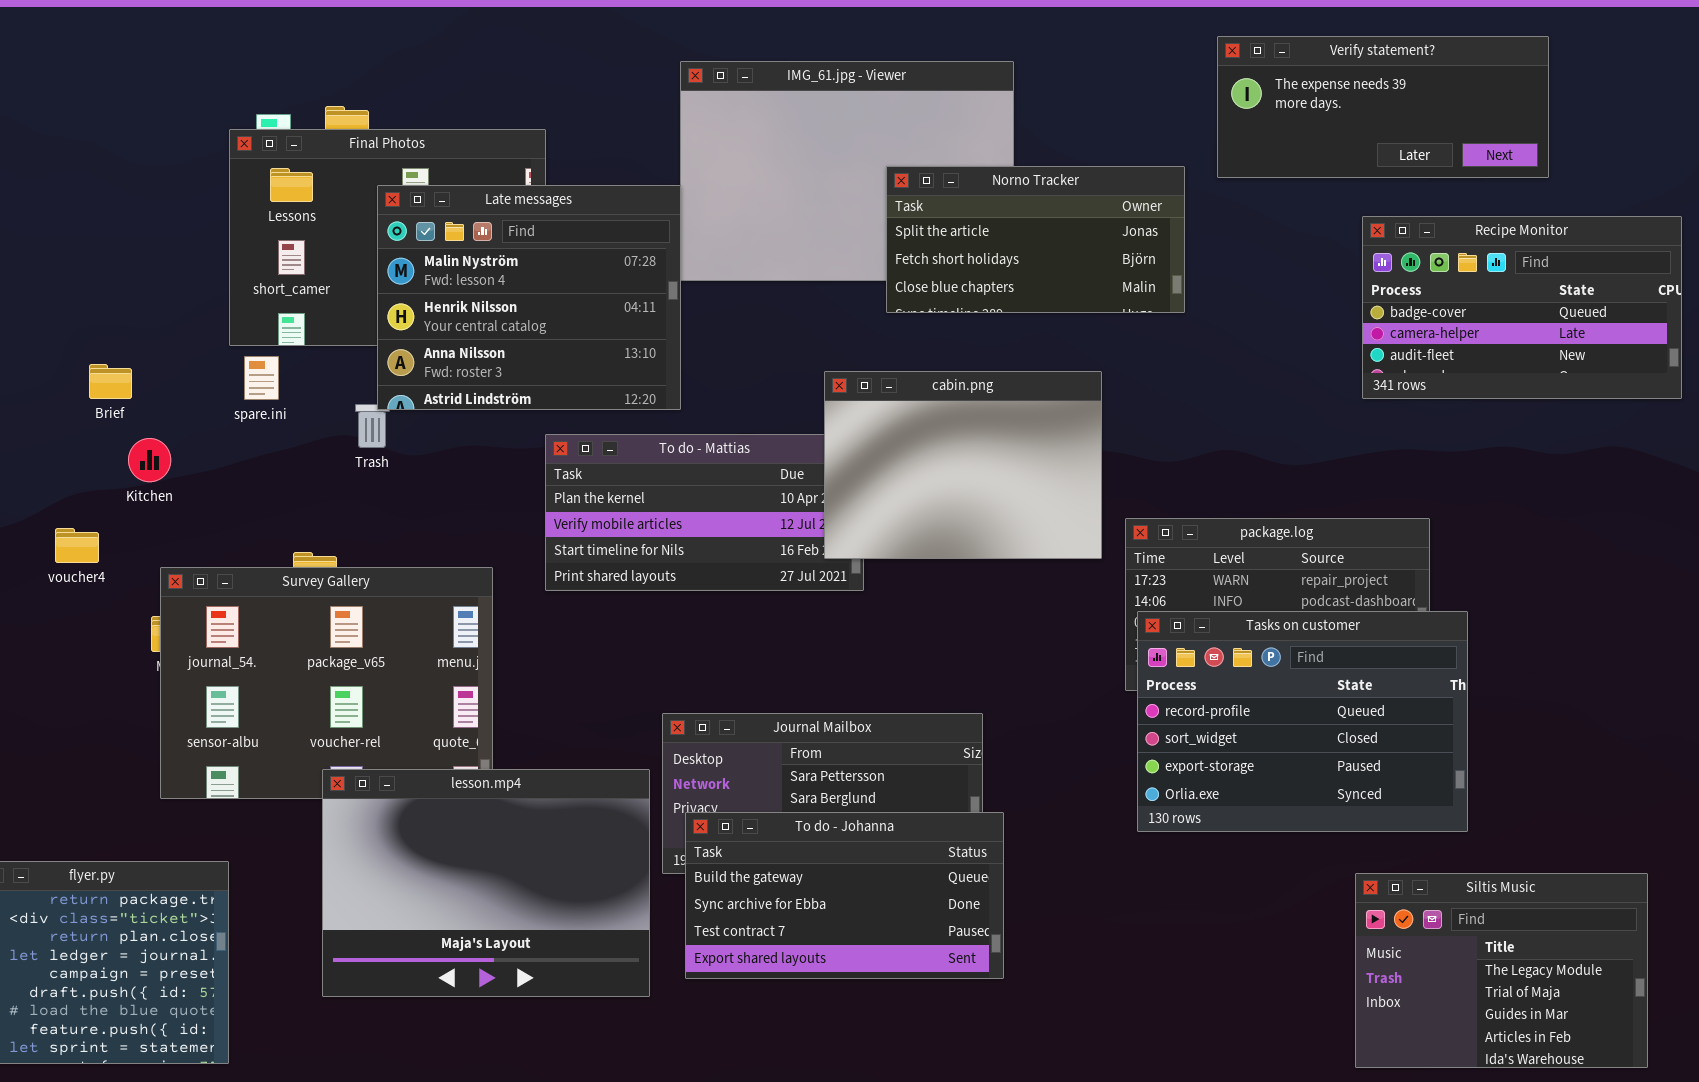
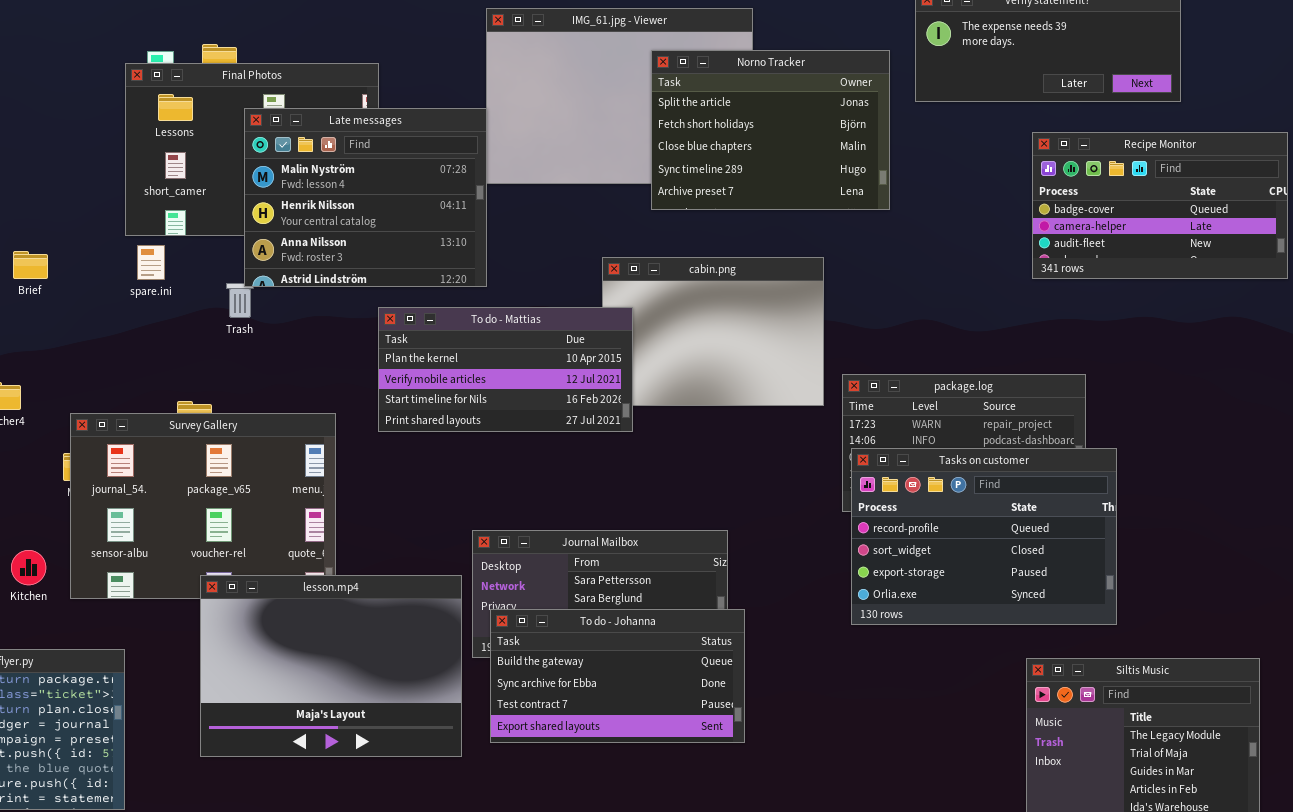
Norno Tracker: [886,166,1185,313] -> [651,50,890,210], resized
To do - Mattias: [545,434,864,591] -> [378,307,633,432], raised
Kitchen: [128,438,171,482] -> [11,550,46,585], moved

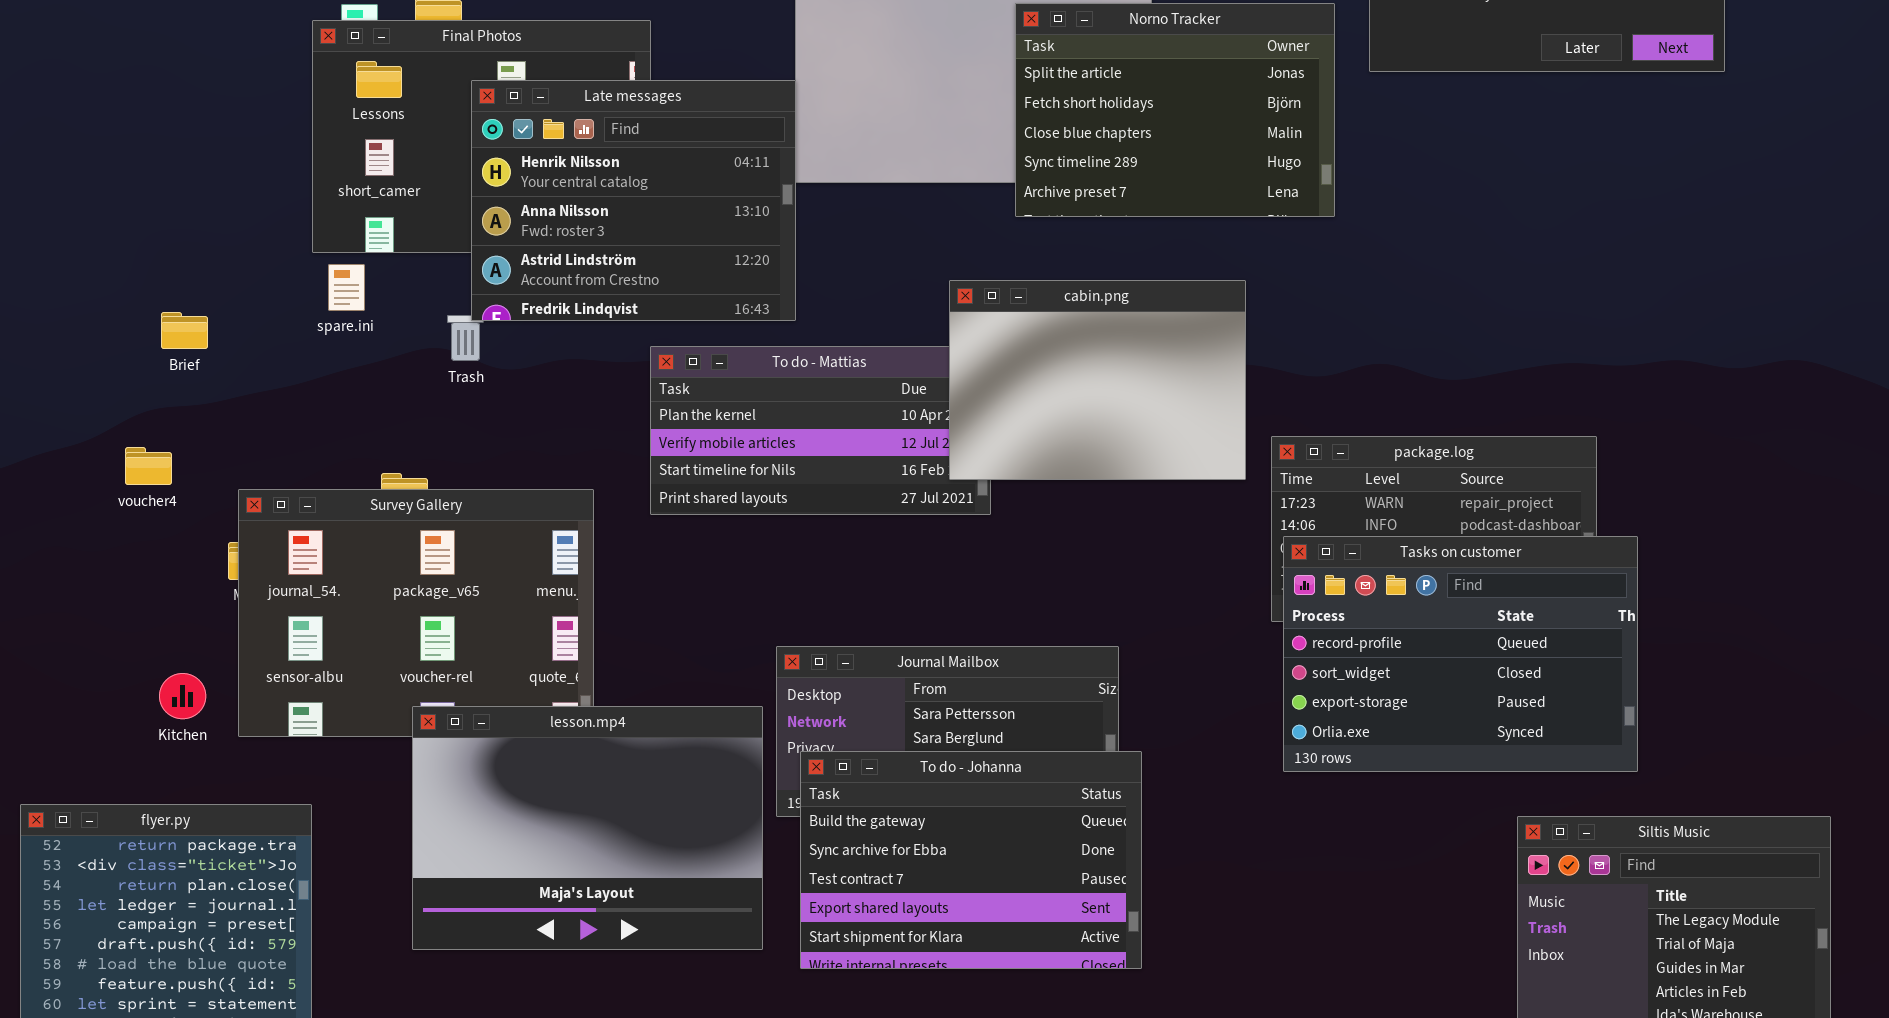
Late messages: [244,108,487,287] -> [471,80,796,321], scrolled down 1 row
Recipe Monitor: [1032,132,1288,279] -> none, closed
Brief: [13,251,48,279] -> [161,312,208,349], moved
cabin.png: [602,257,824,406] -> [949,280,1246,480], raised
To do - Johanna: [490,609,745,743] -> [800,751,1142,969], resized

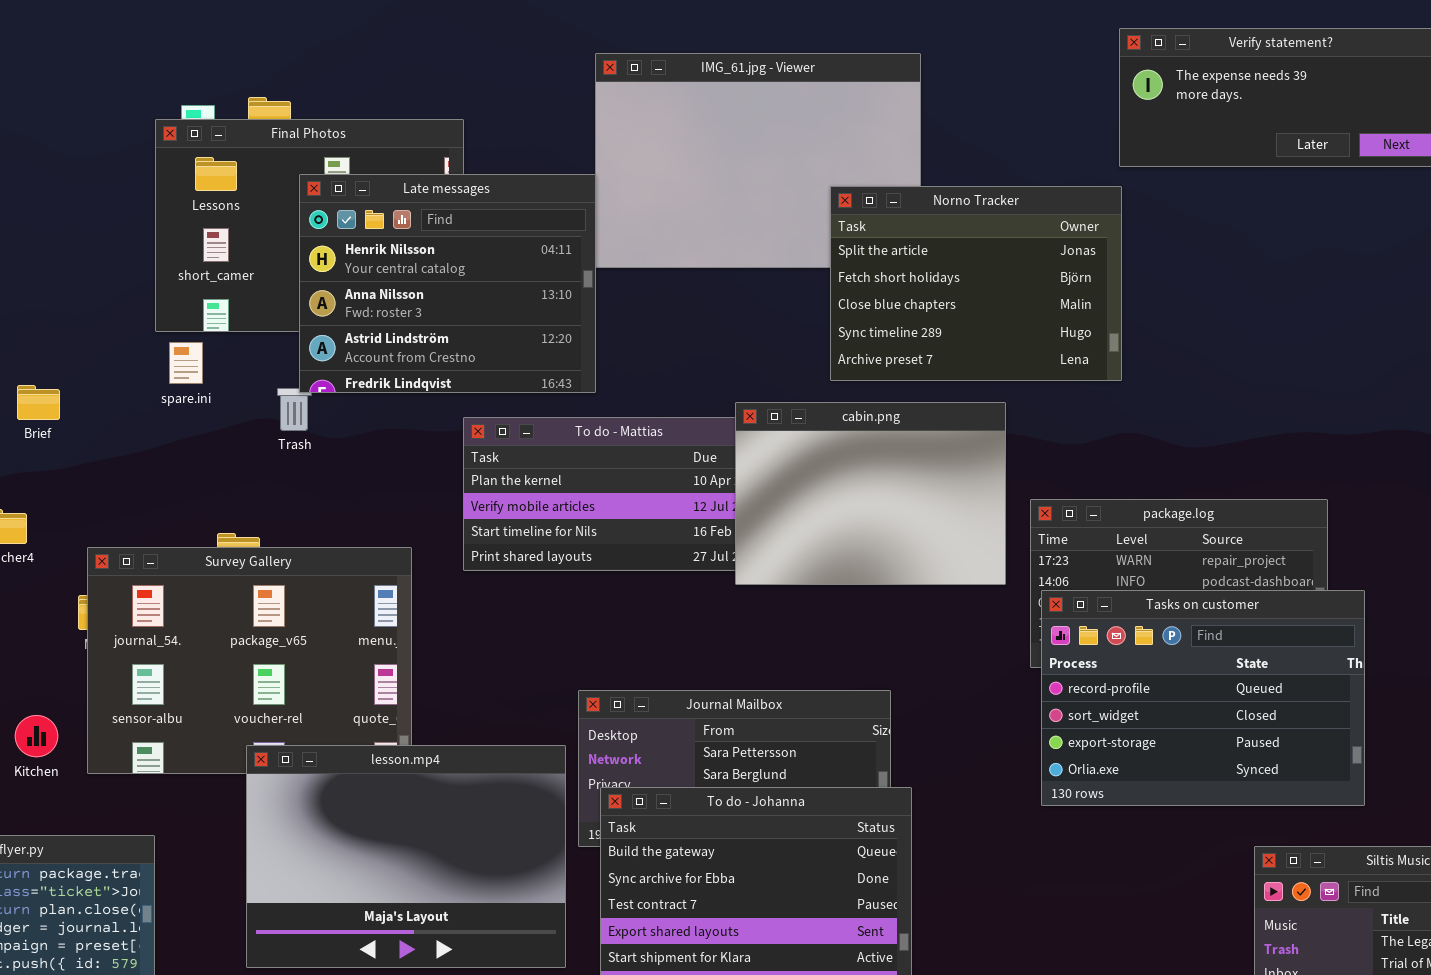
Norno Tracker: [1015,3,1335,217] -> [830,186,1122,381], moved
cabin.png: [949,280,1246,480] -> [735,402,1006,585], moved

